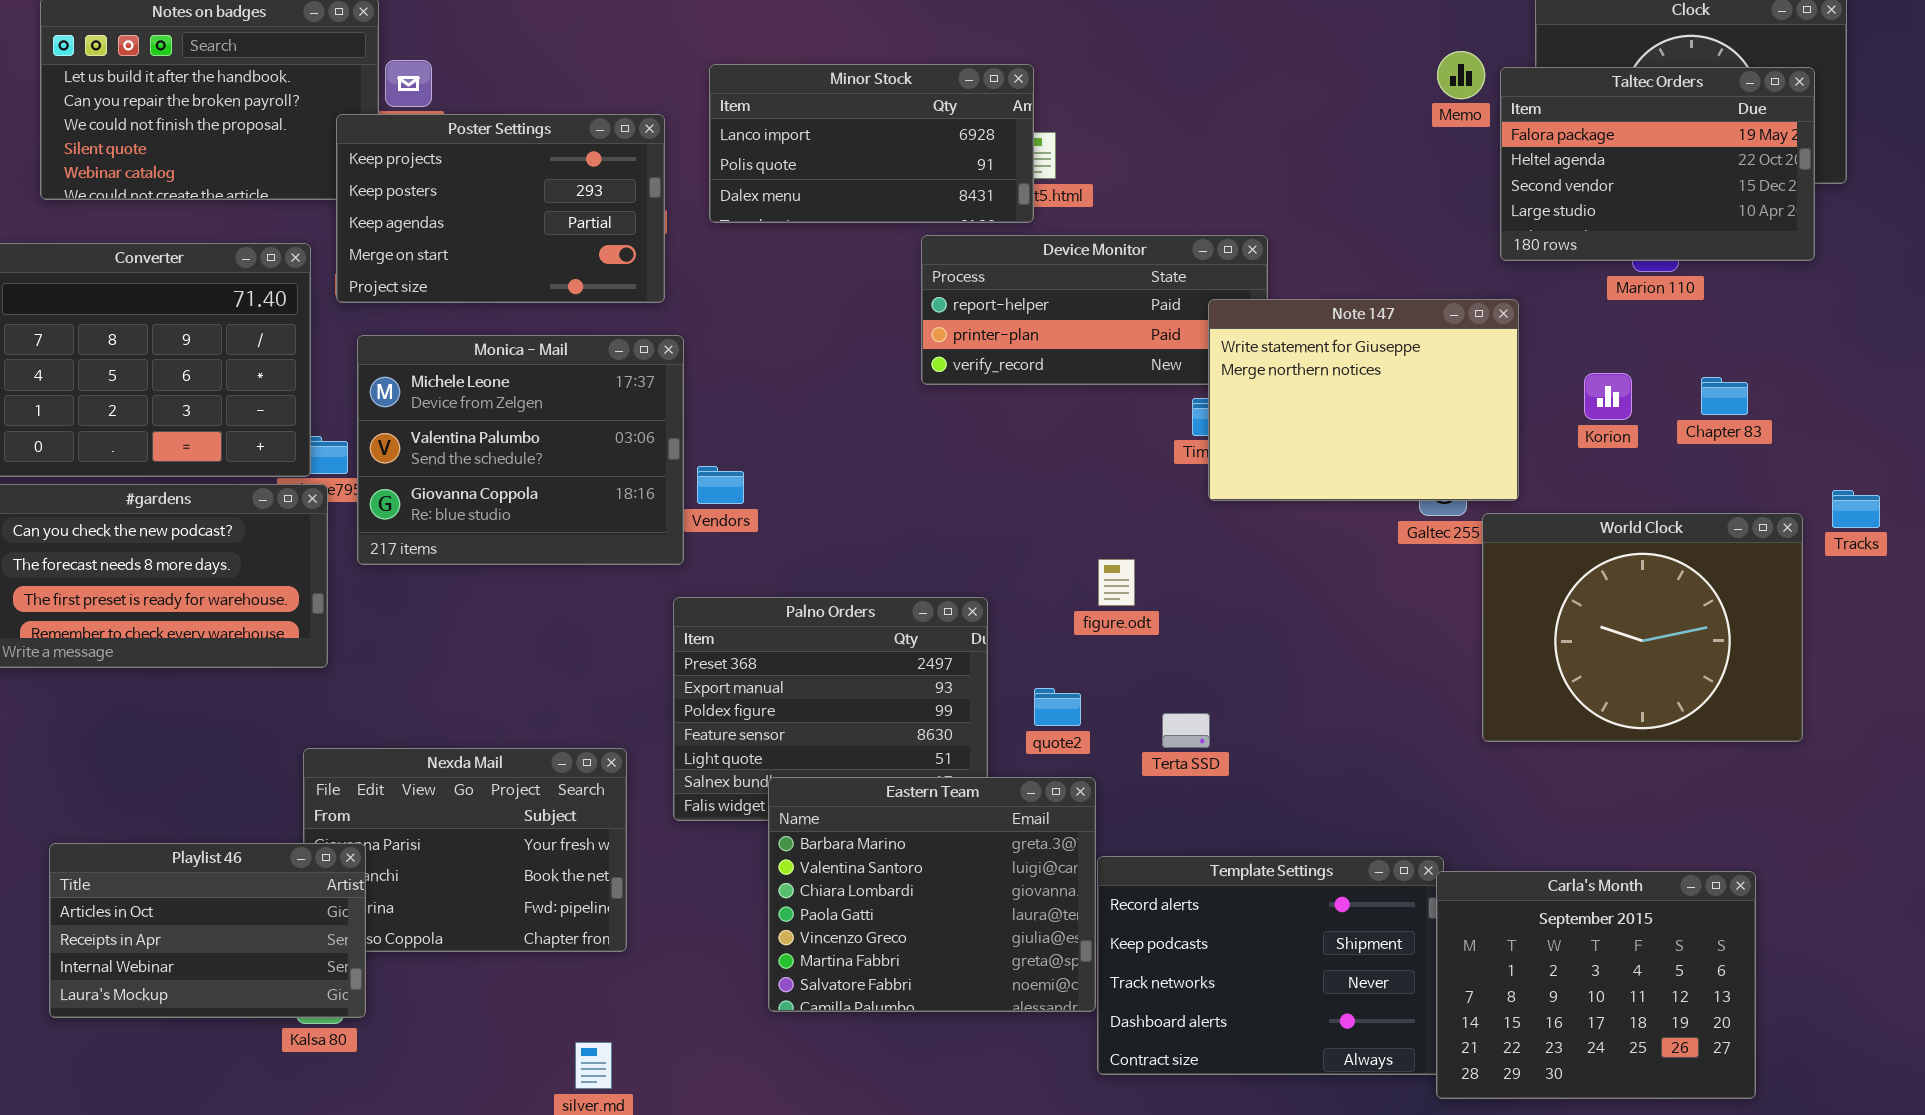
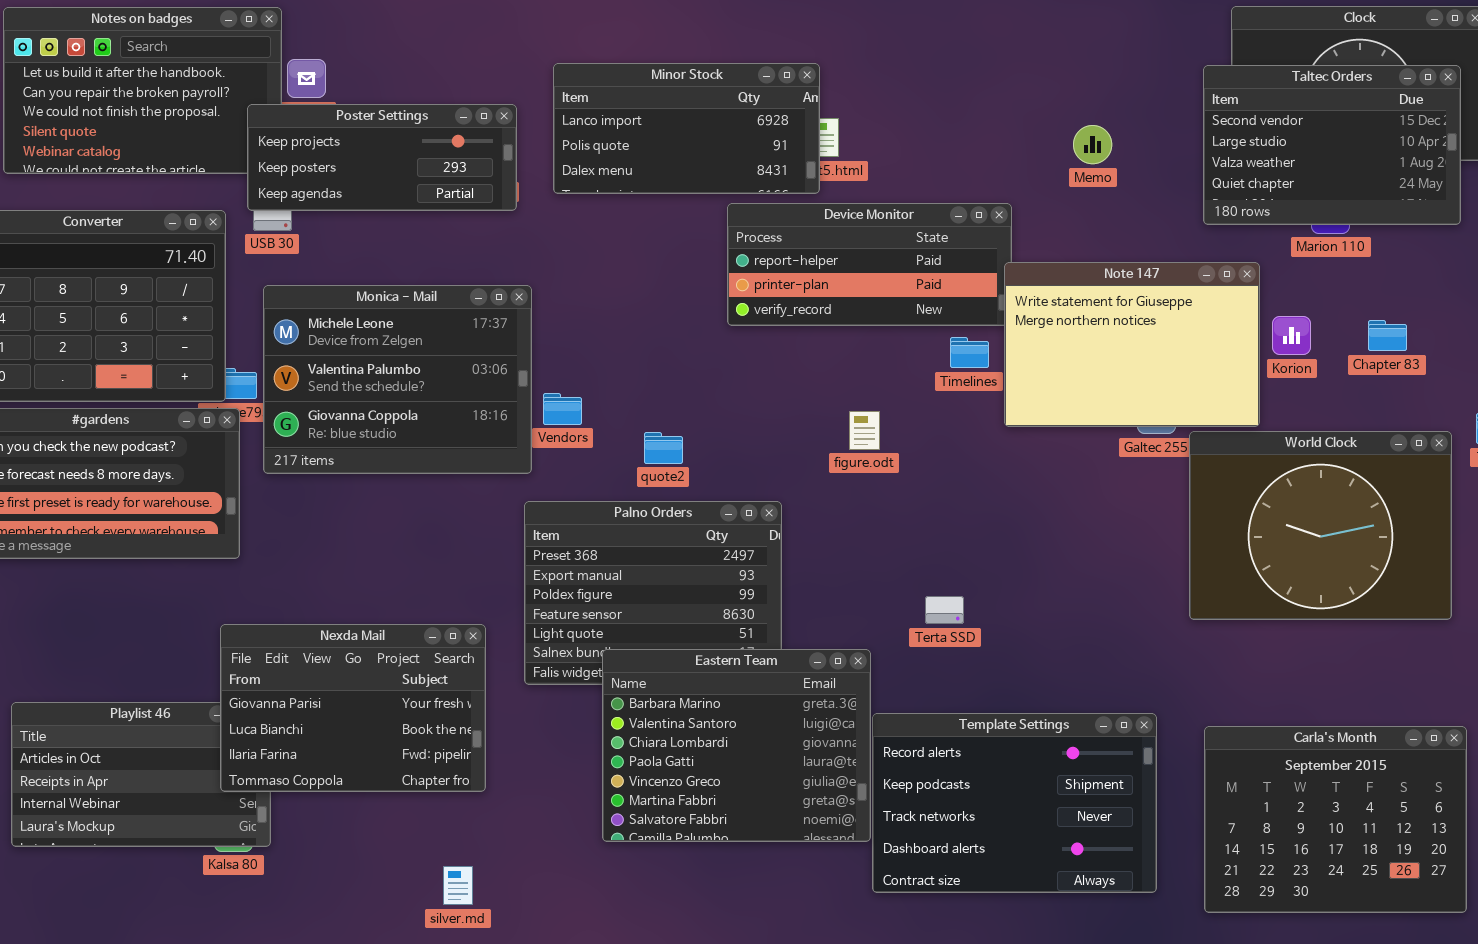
Memo: [1437,51,1485,99] -> [1073,125,1112,164], moved
Taltec Orders: [1500,67,1815,261] -> [1203,65,1461,225], scrolled down 2 rows
Poster Settings: [336,114,665,303] -> [247,104,517,211], resized
Note 147: [1208,299,1519,501] -> [1004,262,1260,427], moved
figure.odt: [1098,559,1135,606] -> [849,411,880,450], moved
quote2: [1034,688,1081,726] -> [644,432,683,464], moved
Nexda Mail: [303,748,627,952] -> [220,624,486,792], raised
Carla's Month: [1436,871,1756,1099] -> [1204,726,1467,913], moved

